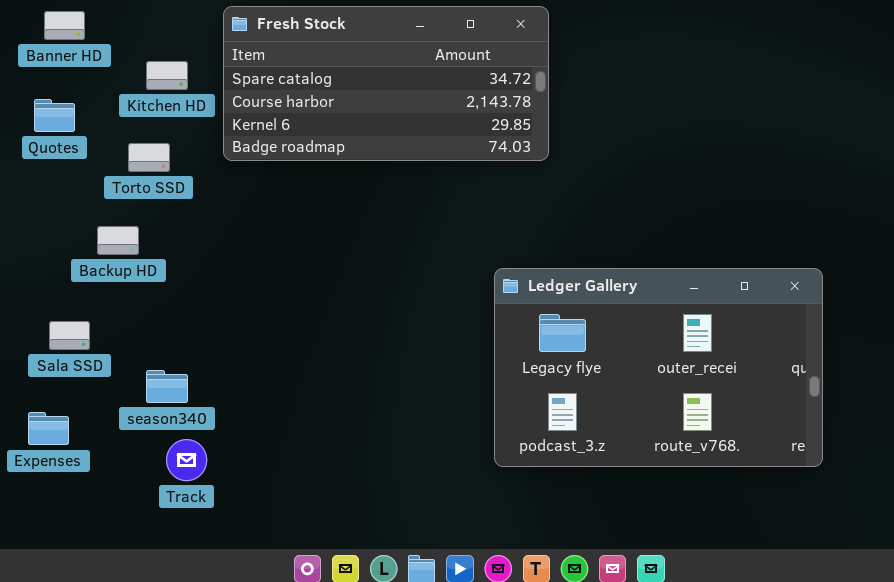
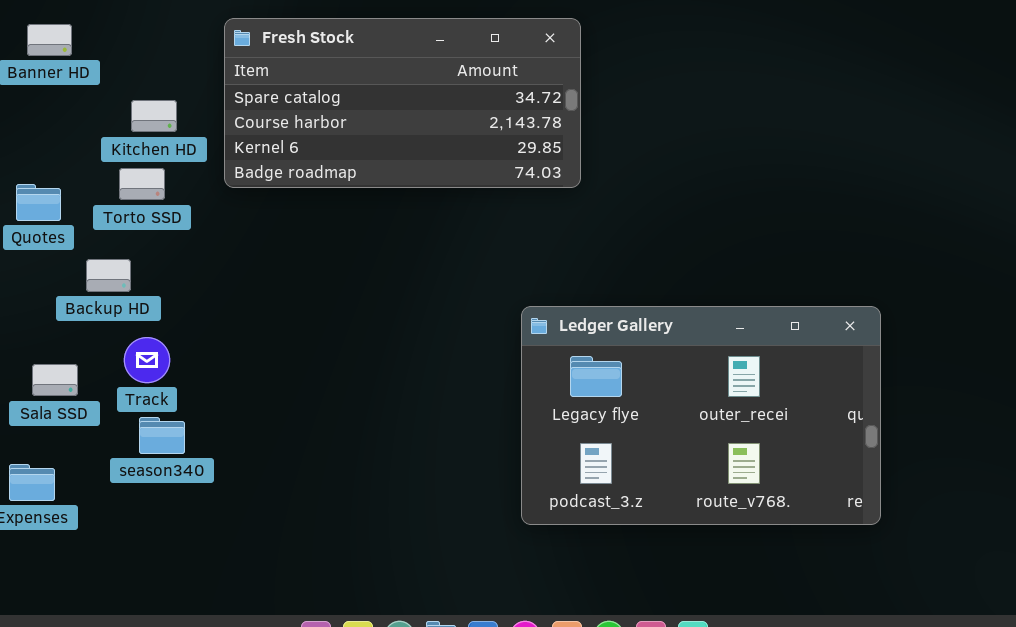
Kitchen HD: [146,61,188,90] -> [131,100,177,132], moved
Quotes: [34,99,75,132] -> [16,184,61,221], moved
Track: [166,439,207,481] -> [124,337,170,383], moved

